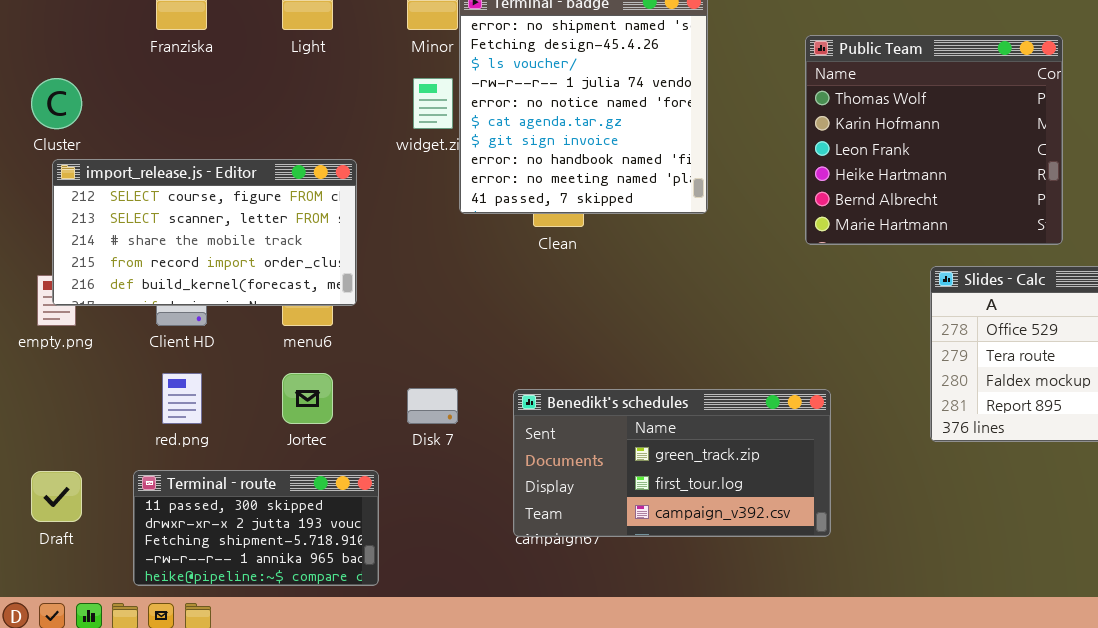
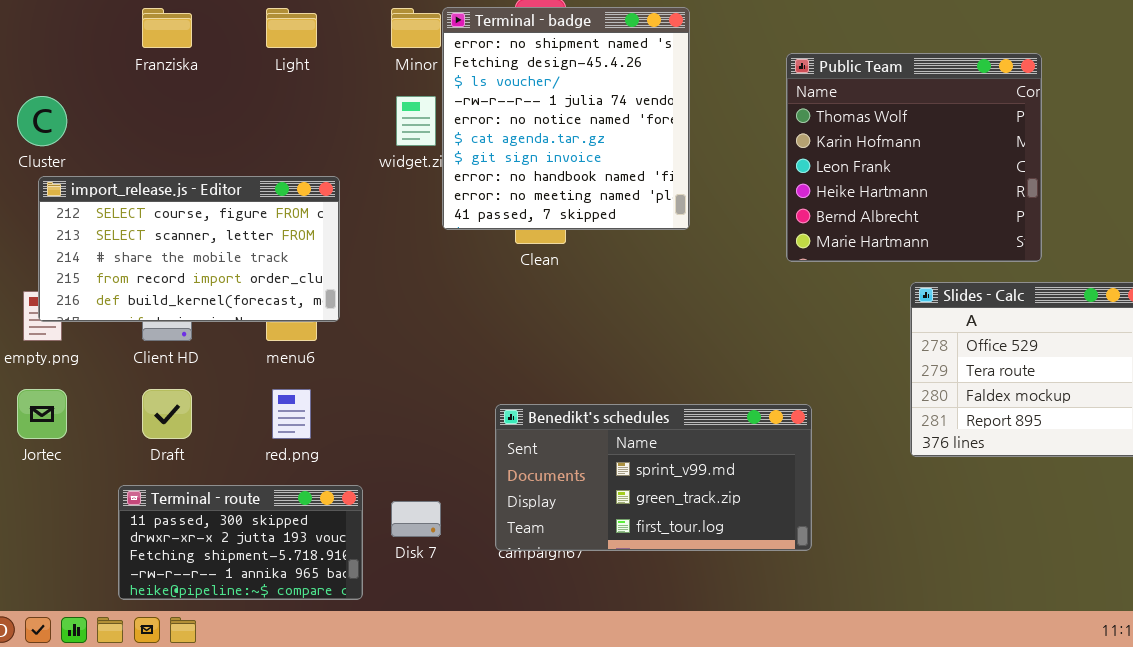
red.png: [162,373,202,424] -> [272,389,311,439], moved
Jortec: [282,373,333,424] -> [17,389,67,439], moved
Disk 7: [407,388,458,424] -> [391,501,441,537], moved
Benedikt's schedules: [513,389,831,537] -> [495,404,812,551], scrolled up 1 row
Draft: [31,471,82,522] -> [142,389,192,439], moved

